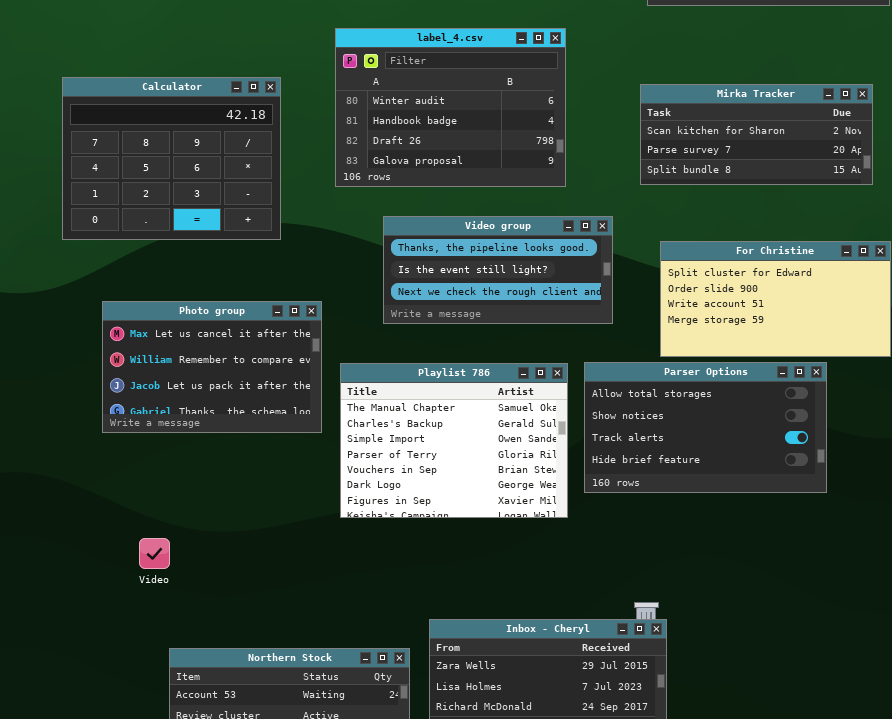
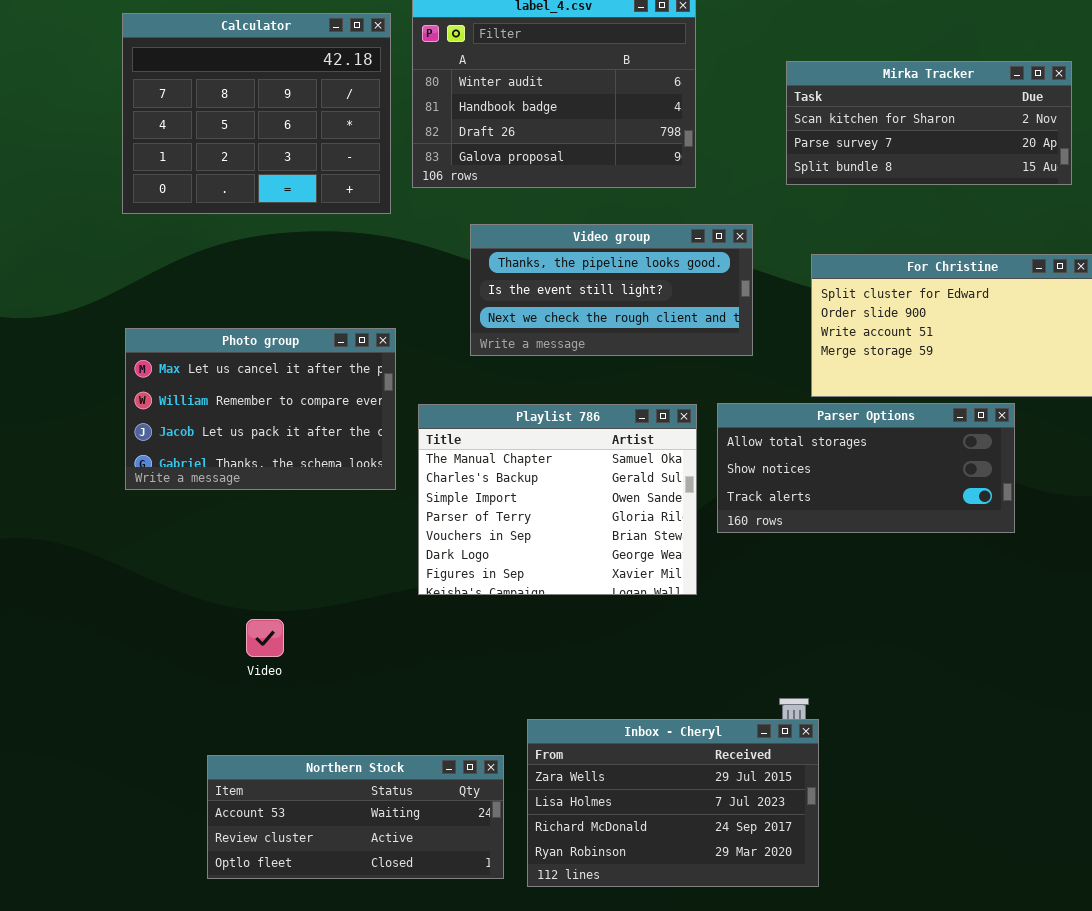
Calculator: [62,77,281,240] -> [122,13,391,214], moved
Parser Options: [584,362,827,493] -> [717,403,1015,533], resized
Video: [139,538,170,569] -> [246,619,284,657], moved

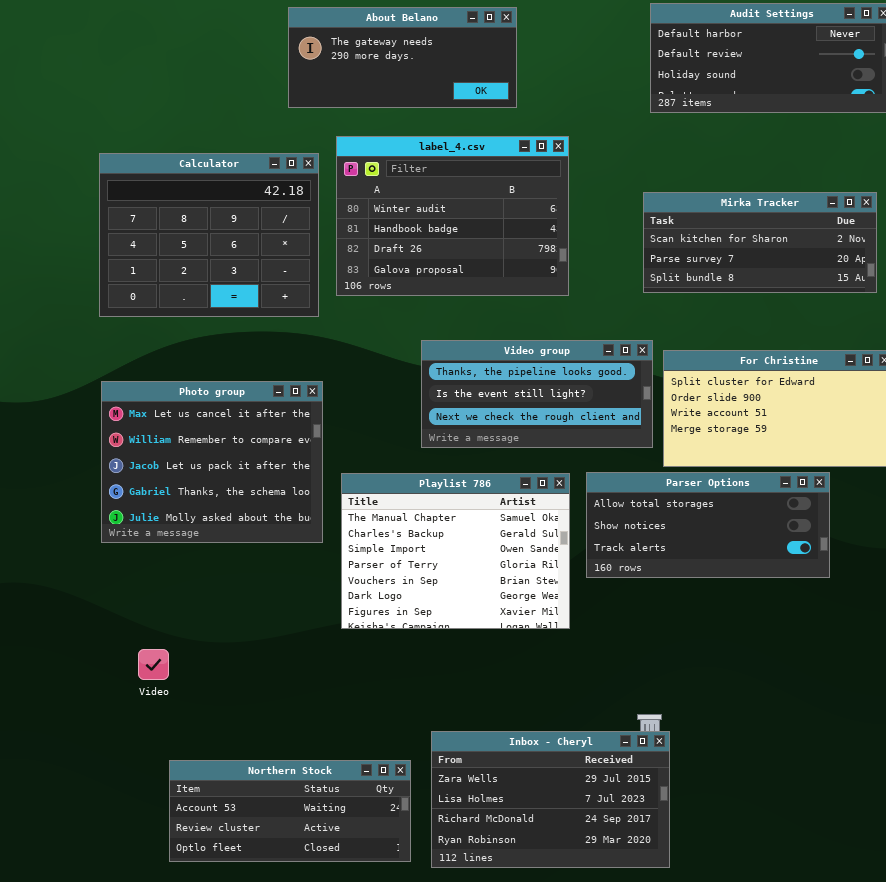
Video group: [470,224,753,356] -> [421,340,653,448], moved
Photo group: [125,328,396,490] -> [101,381,323,543], resized
Video: [246,619,284,657] -> [138,649,169,680], moved

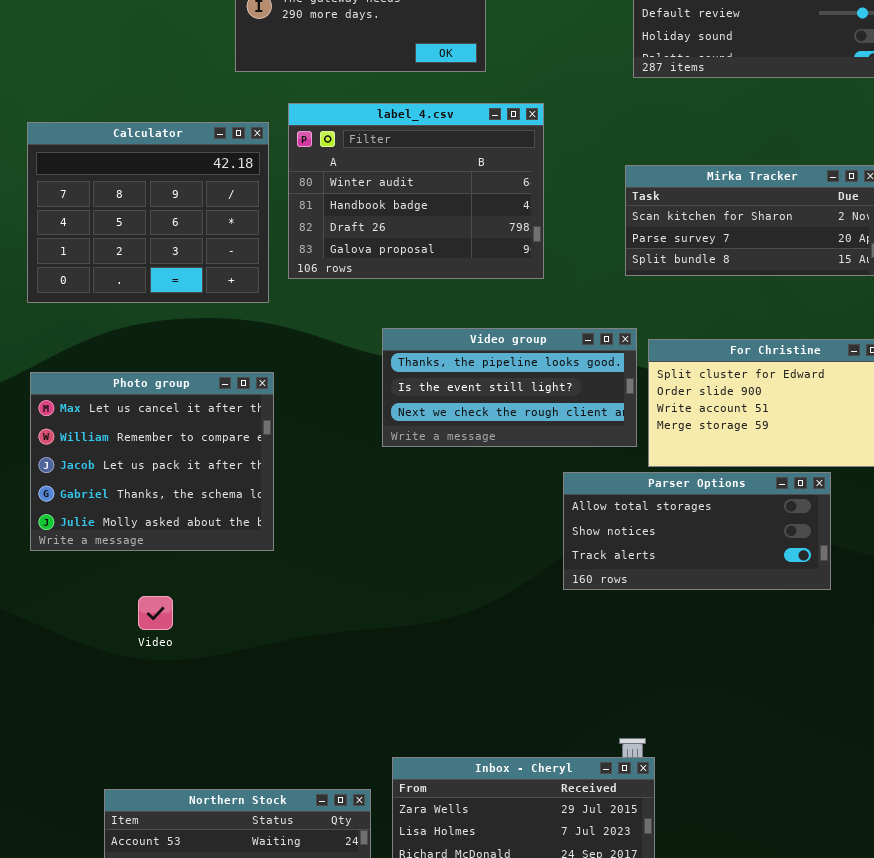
Playlist 786: [341,473,570,629] -> none, closed
Video: [138,649,169,680] -> [138,596,173,630], moved

